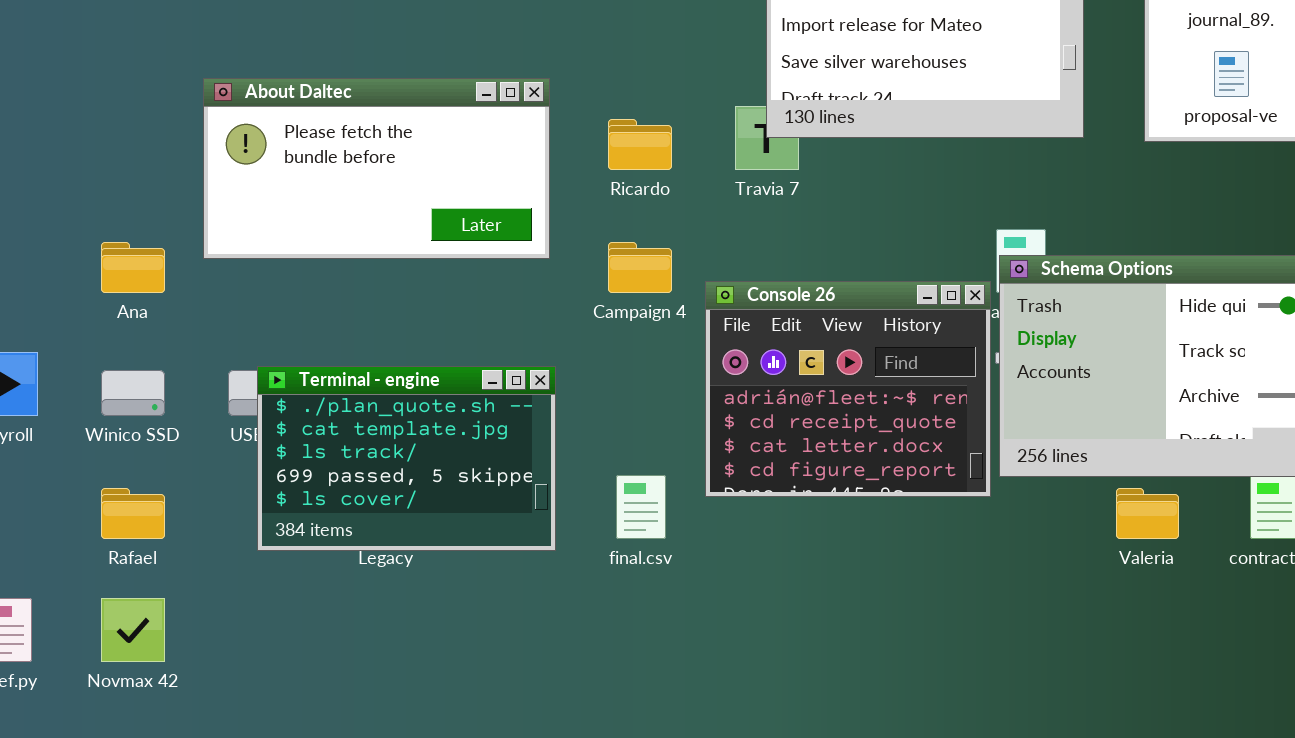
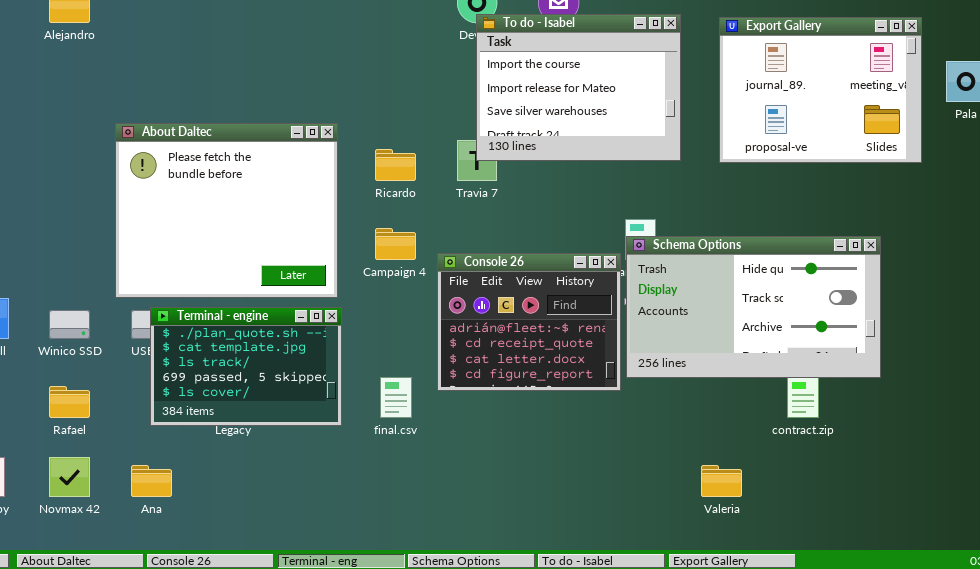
About Daltec: [203,78,550,259] -> [115,123,338,298], resized
Ana: [101,242,165,293] -> [131,465,172,497], moved
Valeria: [1116,488,1179,539] -> [701,465,742,497], moved

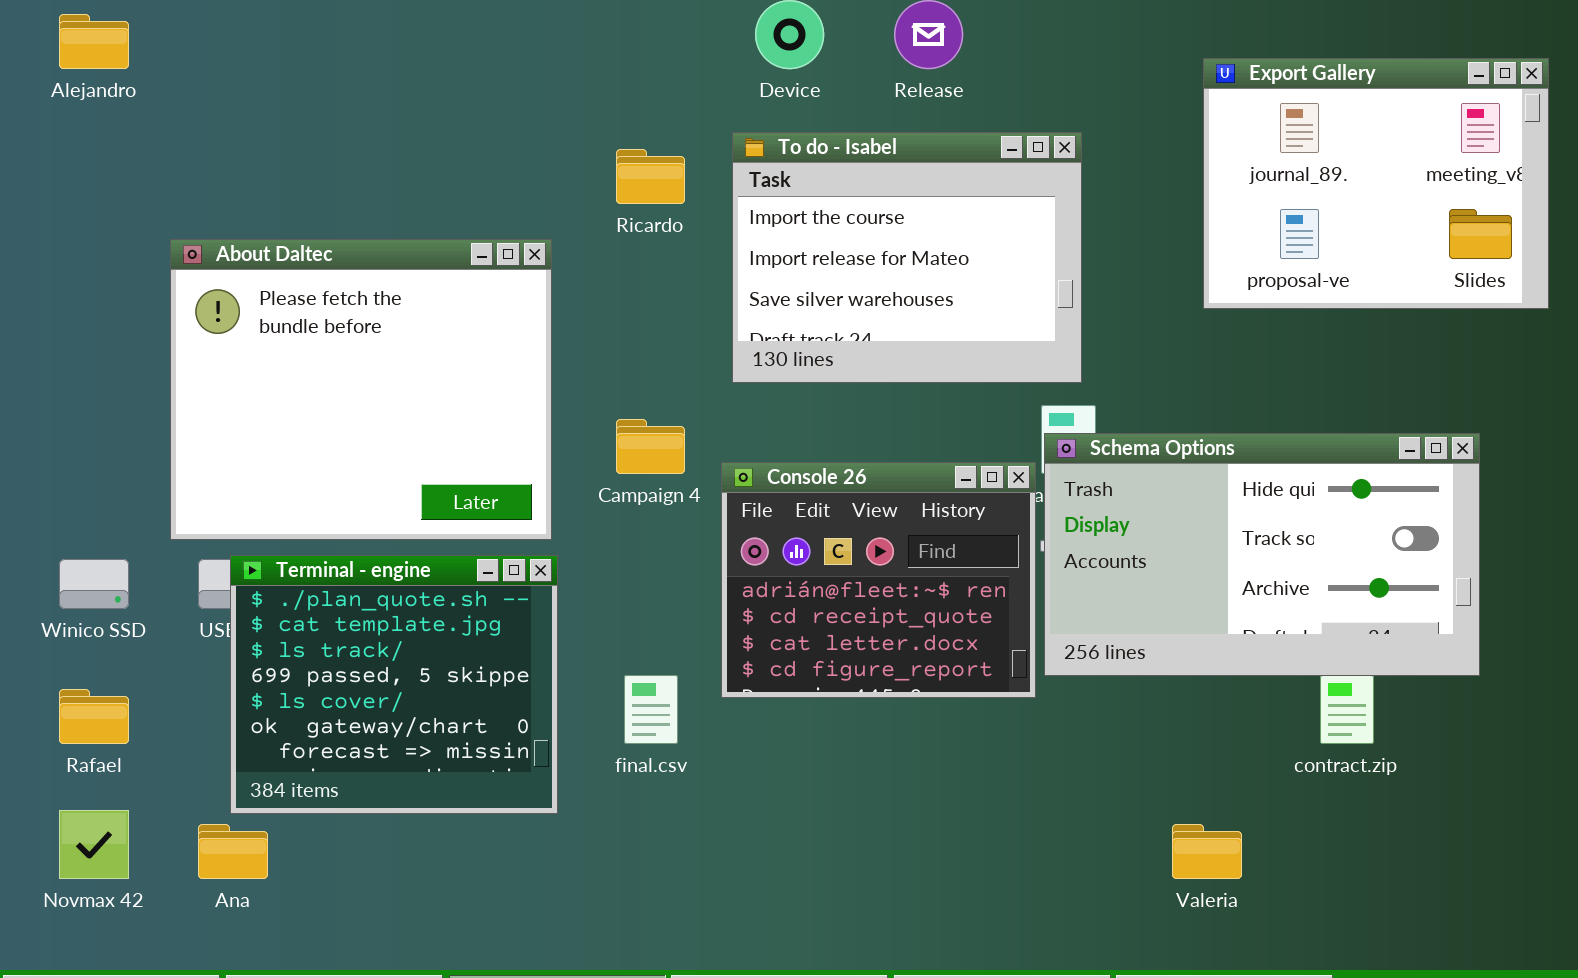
To do - Isabel: [476,14,681,161] -> [732,132,1082,383], moved
Ricardo: [375,149,416,181] -> [616,149,685,204], moved
Terminal - engine: [150,307,342,426] -> [230,555,558,814], resized

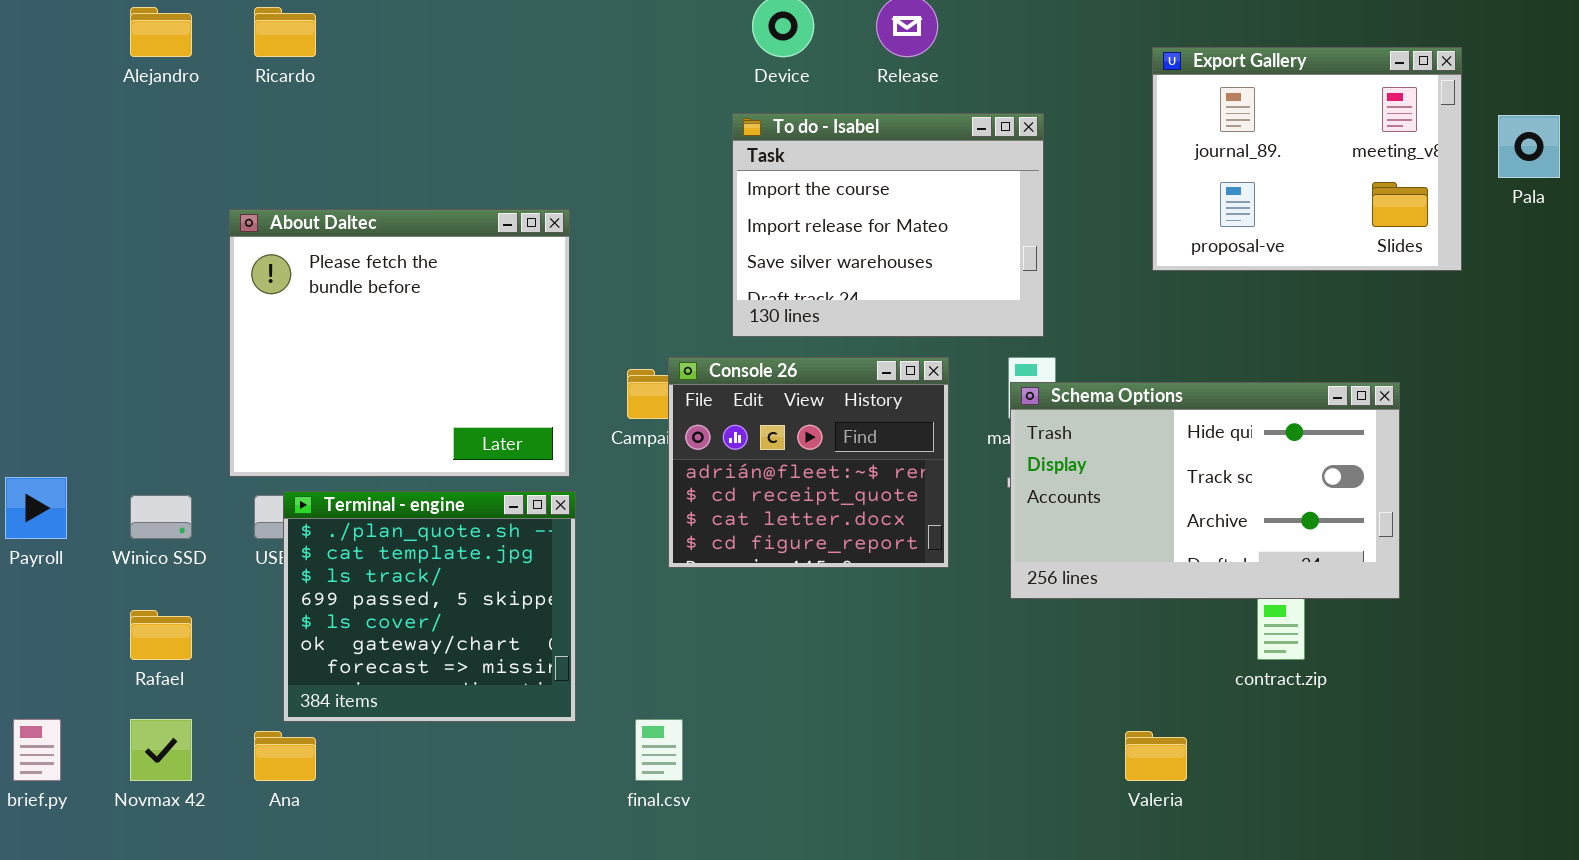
Ricardo: [616,149,685,204] -> [254,7,316,57], moved
Console 26: [721,462,1036,698] -> [668,357,949,568], moved
final.csv: [624,675,678,744] -> [635,719,683,781], moved

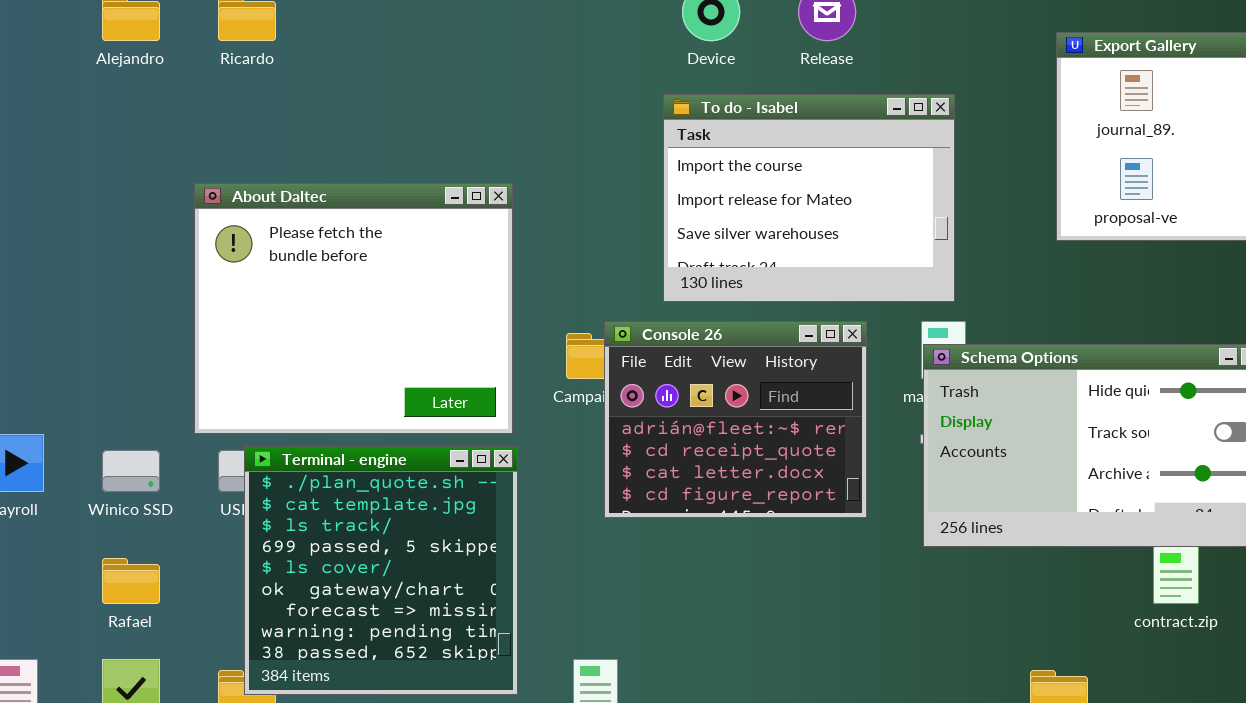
Terminal - engine: [283,491,576,722] -> [244,446,518,695], resized

